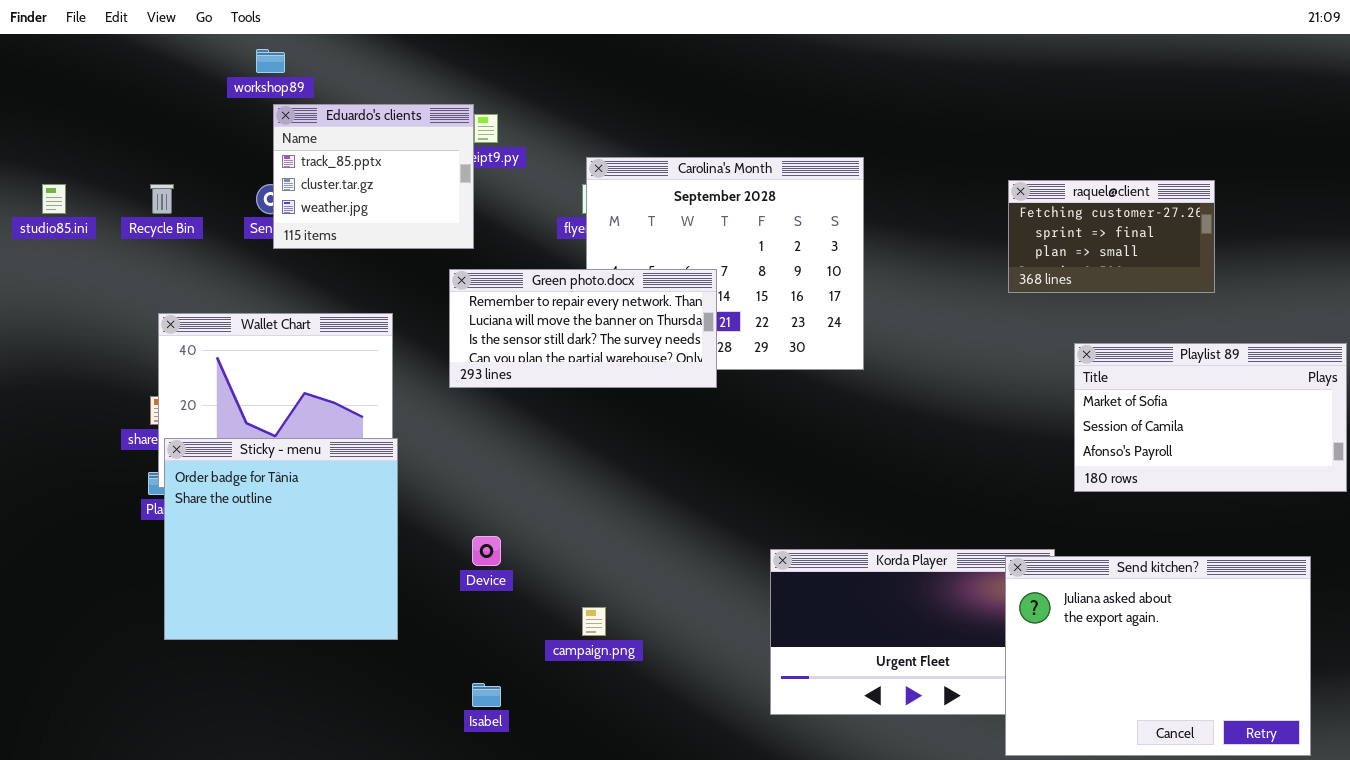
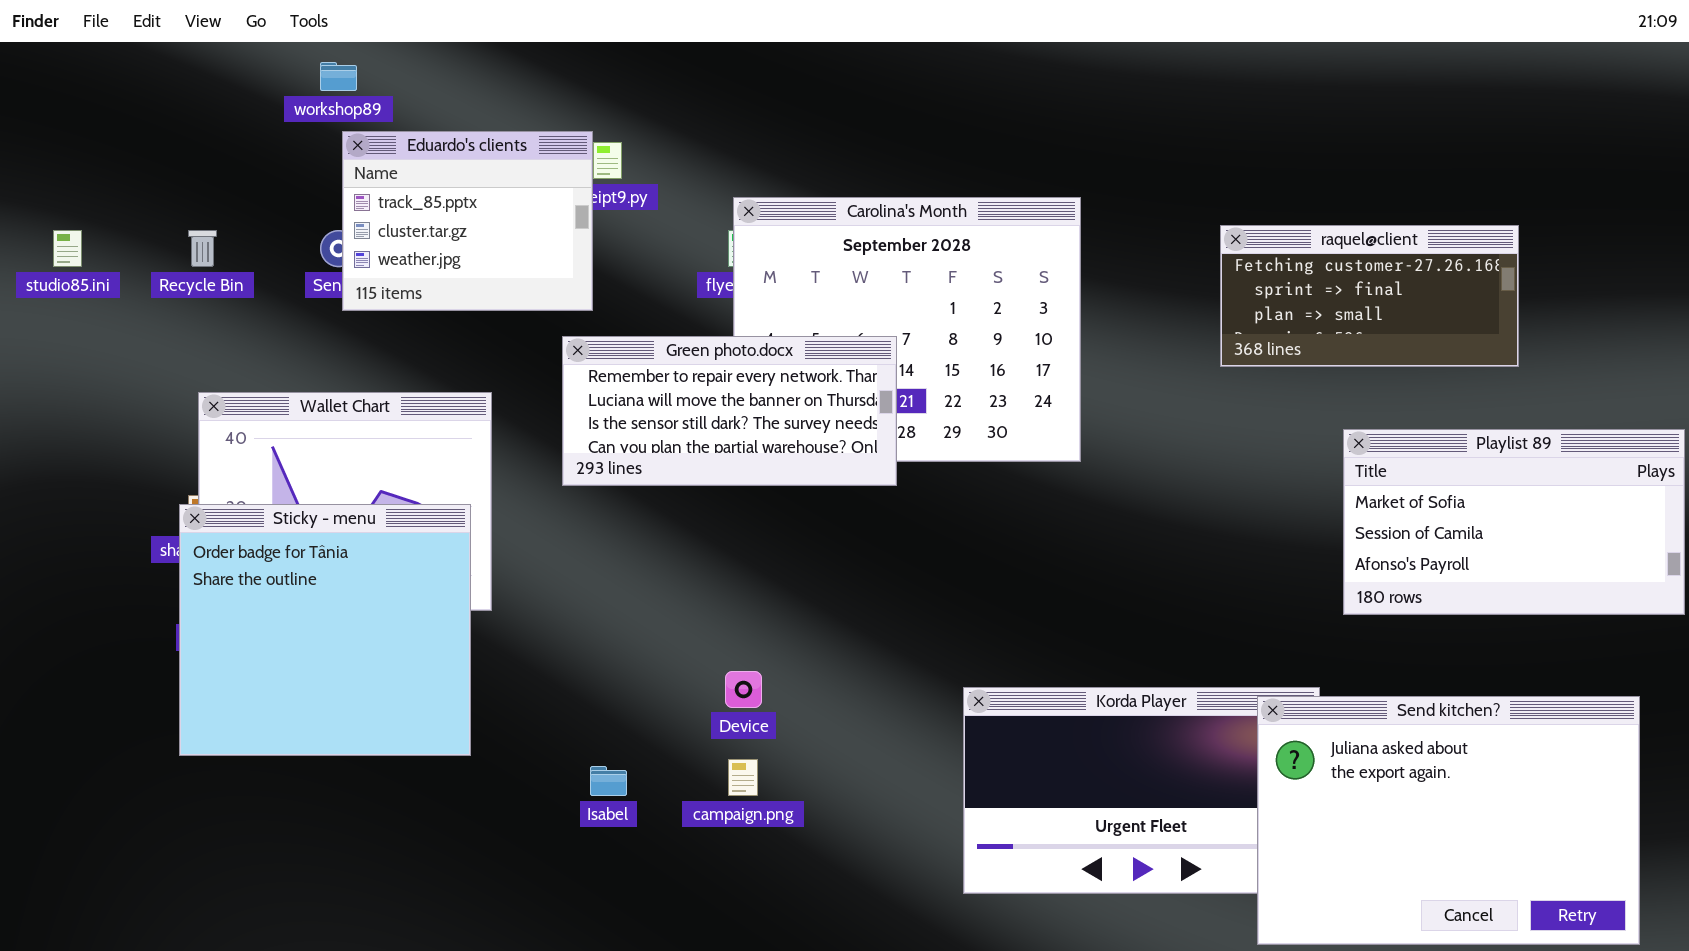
raquel@client: [1008,180,1215,293] -> [1220,225,1519,367], resized
Sticky - menu: [164,438,398,640] -> [179,504,471,756], moved
Device: [472,536,501,566] -> [725,671,762,708], moved
Isabel: [472,683,501,707] -> [590,766,627,796], moved

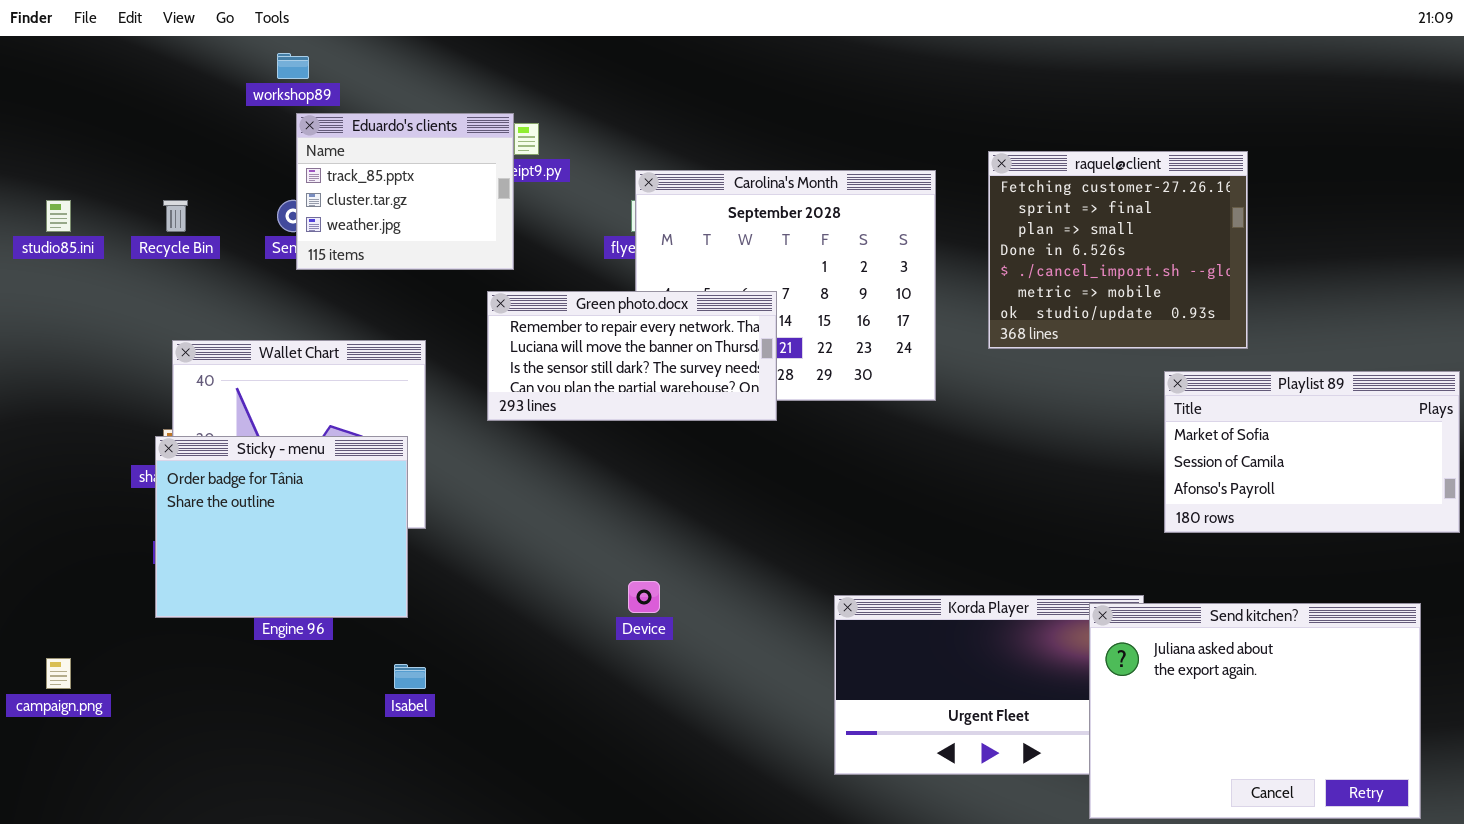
raquel@client: [1220,225,1519,367] -> [988,151,1248,349], moved, resized
Sticky - menu: [179,504,471,756] -> [155,436,408,618], resized
campaign.png: [728,759,758,796] -> [46,658,71,689], moved
Isabel: [590,766,627,796] -> [394,664,426,689], moved

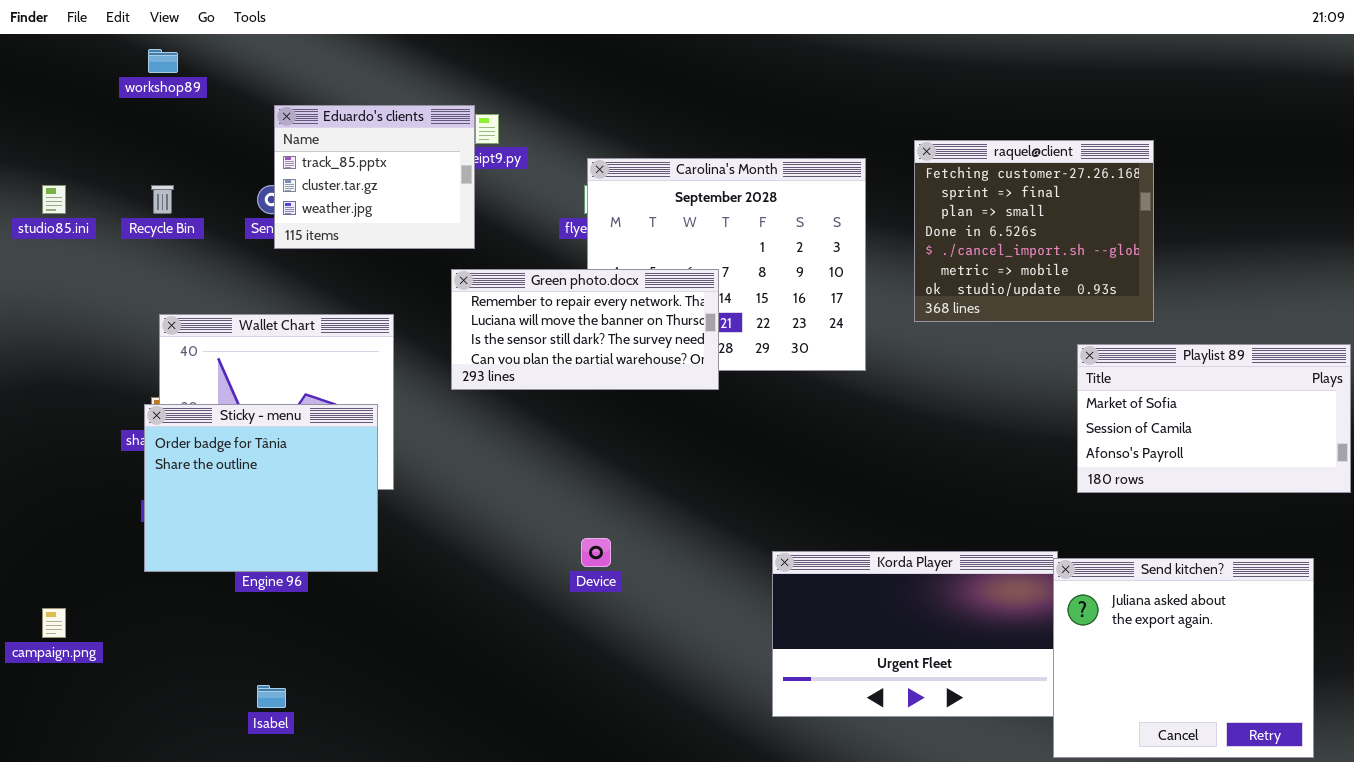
workshop89: [277,53,309,79] -> [148,49,178,73], moved
Send kitchen?: [1089,603,1421,819] -> [1053,558,1314,758], resized
Isabel: [394,664,426,689] -> [257,685,286,708], moved

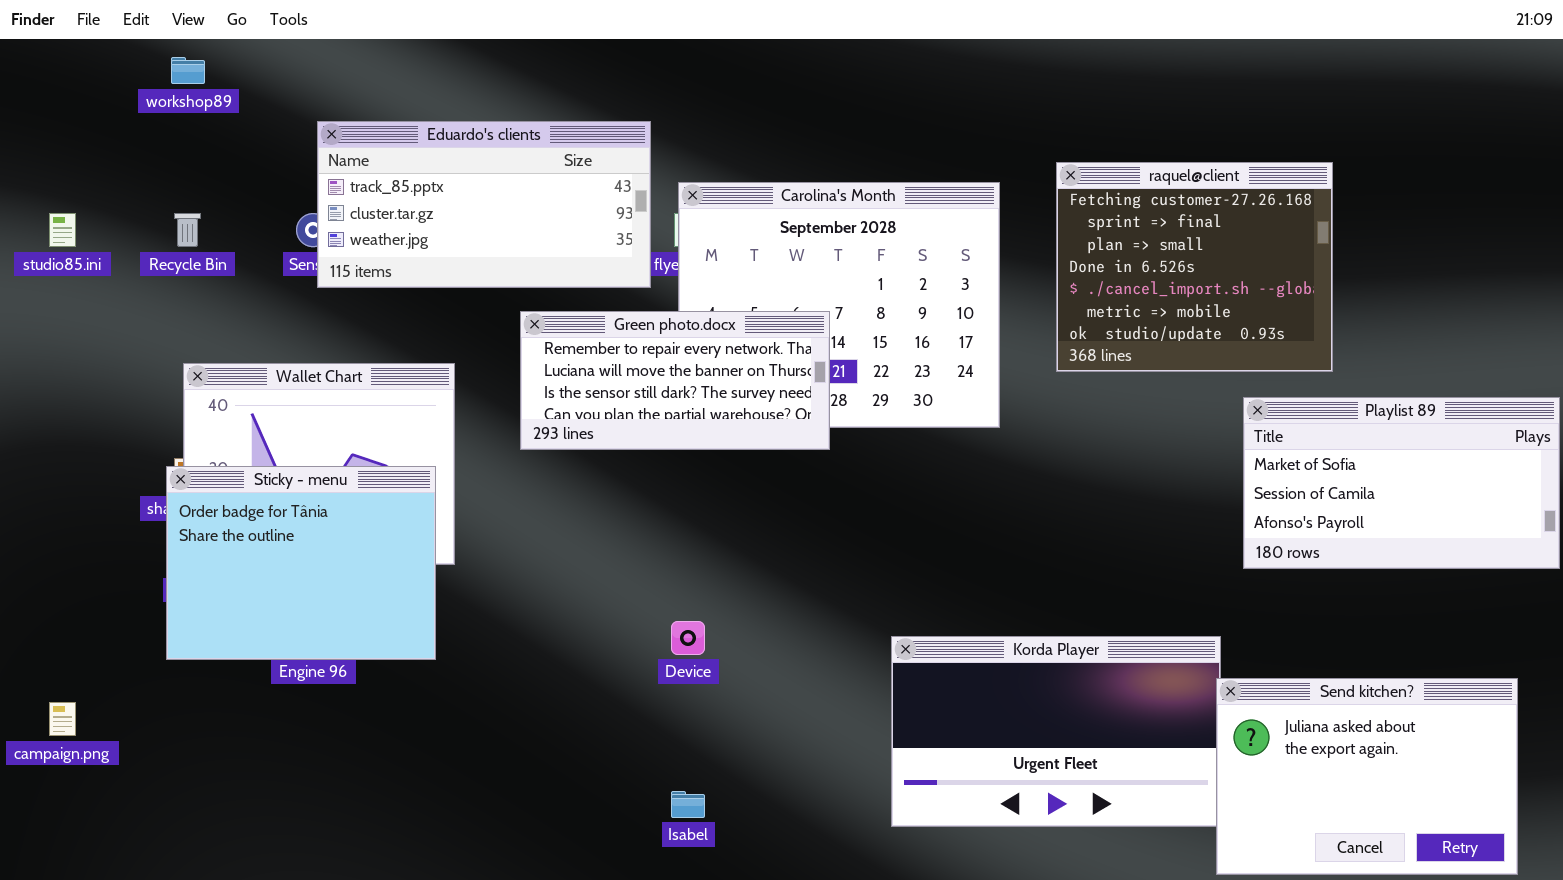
Eduardo's clients: [274,105,475,249] -> [317,121,651,288], resized
Send kitchen?: [1053,558,1314,758] -> [1216,678,1518,875], resized
Isabel: [257,685,286,708] -> [671,791,705,818], moved

